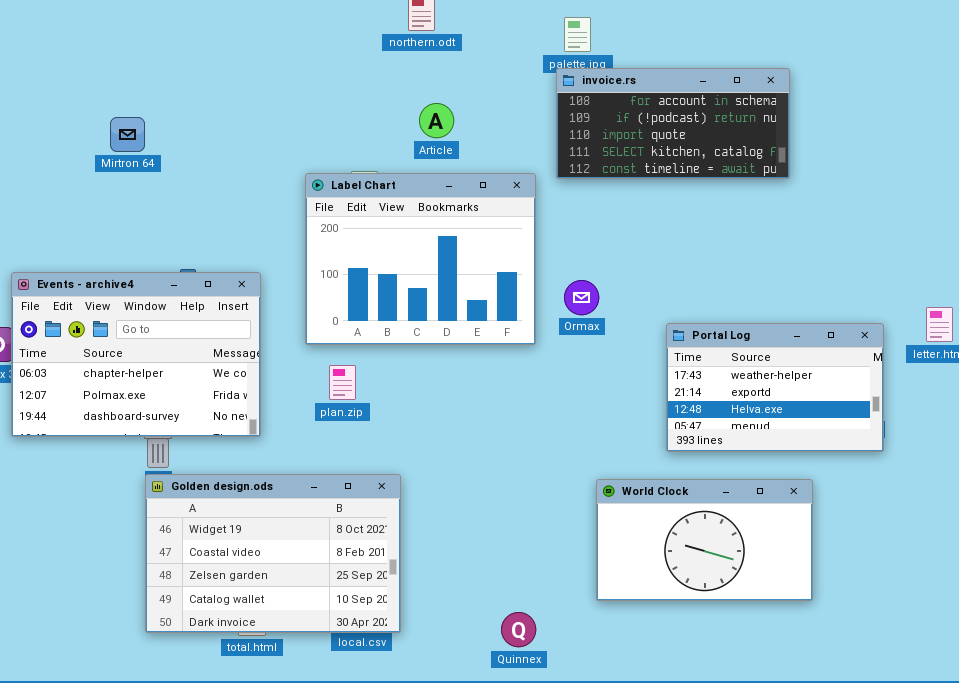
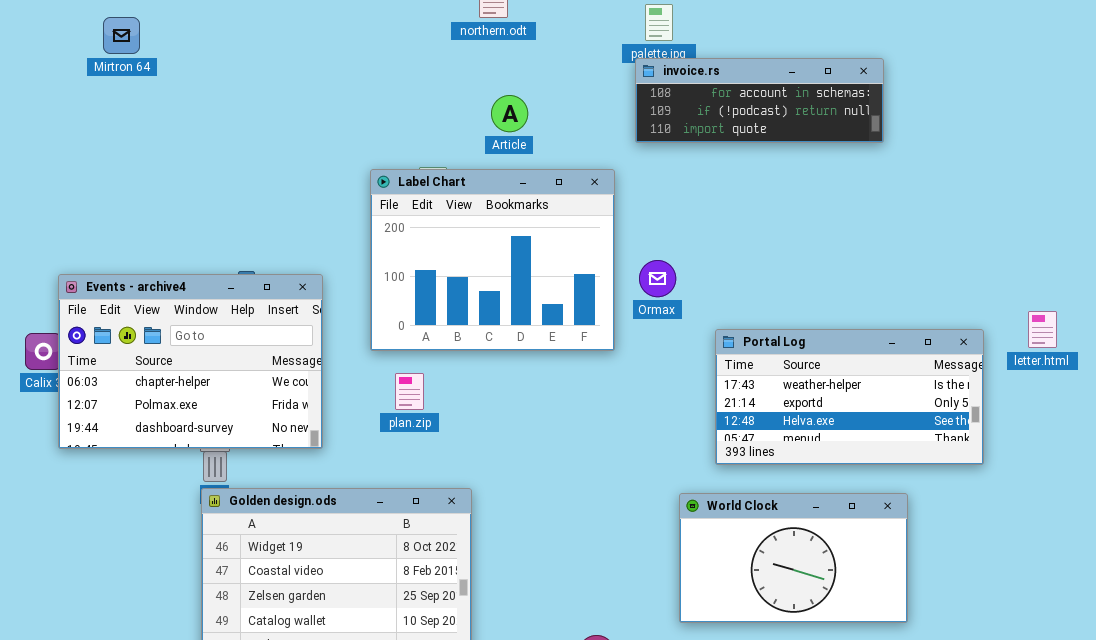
invoice.rs: [556,68,790,179] -> [635,58,884,143], resized
Mirtron 64: [110,117,145,152] -> [103,17,140,54], moved
Ormax: [564,280,599,315] -> [639,260,676,297], moved
Portal Log: [666,323,884,452] -> [715,329,984,465], resized

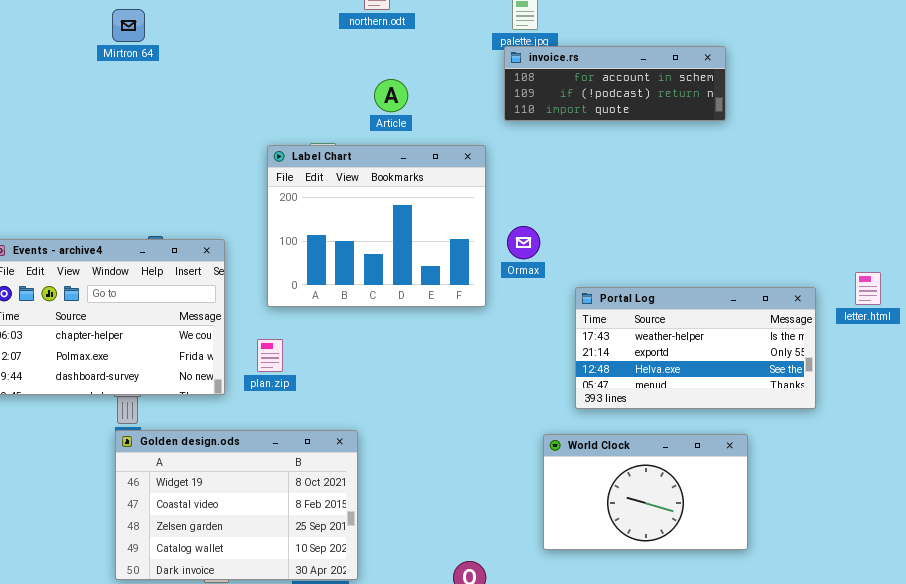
Mirtron 64: [103,17,140,54] -> [112,9,145,42], moved
plan.zip: [395,373,424,410] -> [257,339,283,372], moved

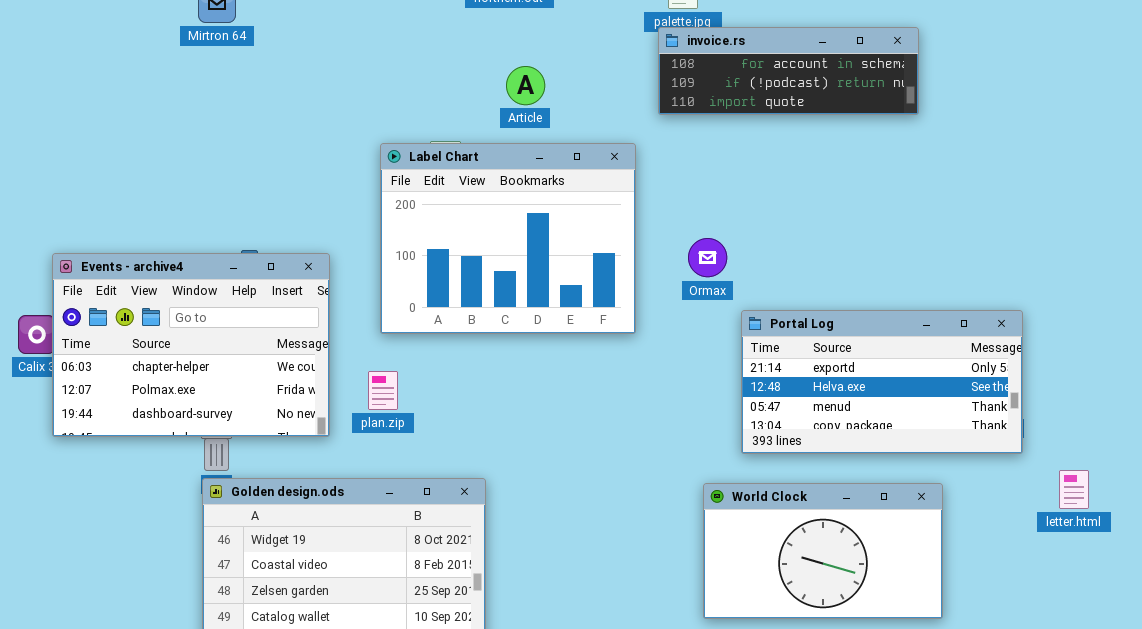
Ormax: [507,226,540,259] -> [688,238,727,277], moved
letter.html: [855,272,881,305] -> [1059,470,1089,509], moved
Portal Log: [575,287,816,409] -> [741,310,1023,454], scrolled down 1 row

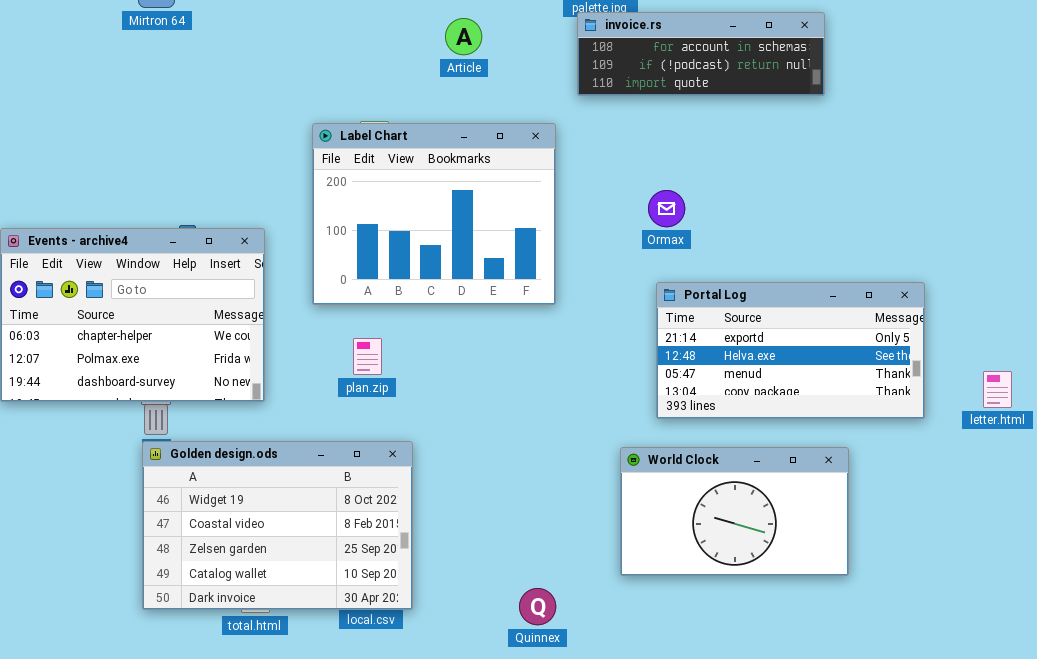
Article: [506,66,545,105] -> [445,18,482,55], moved
Ormax: [688,238,727,277] -> [648,190,685,227], moved
plan.zip: [368,371,398,410] -> [353,338,382,375], moved
letter.html: [1059,470,1089,509] -> [983,371,1012,408], moved

